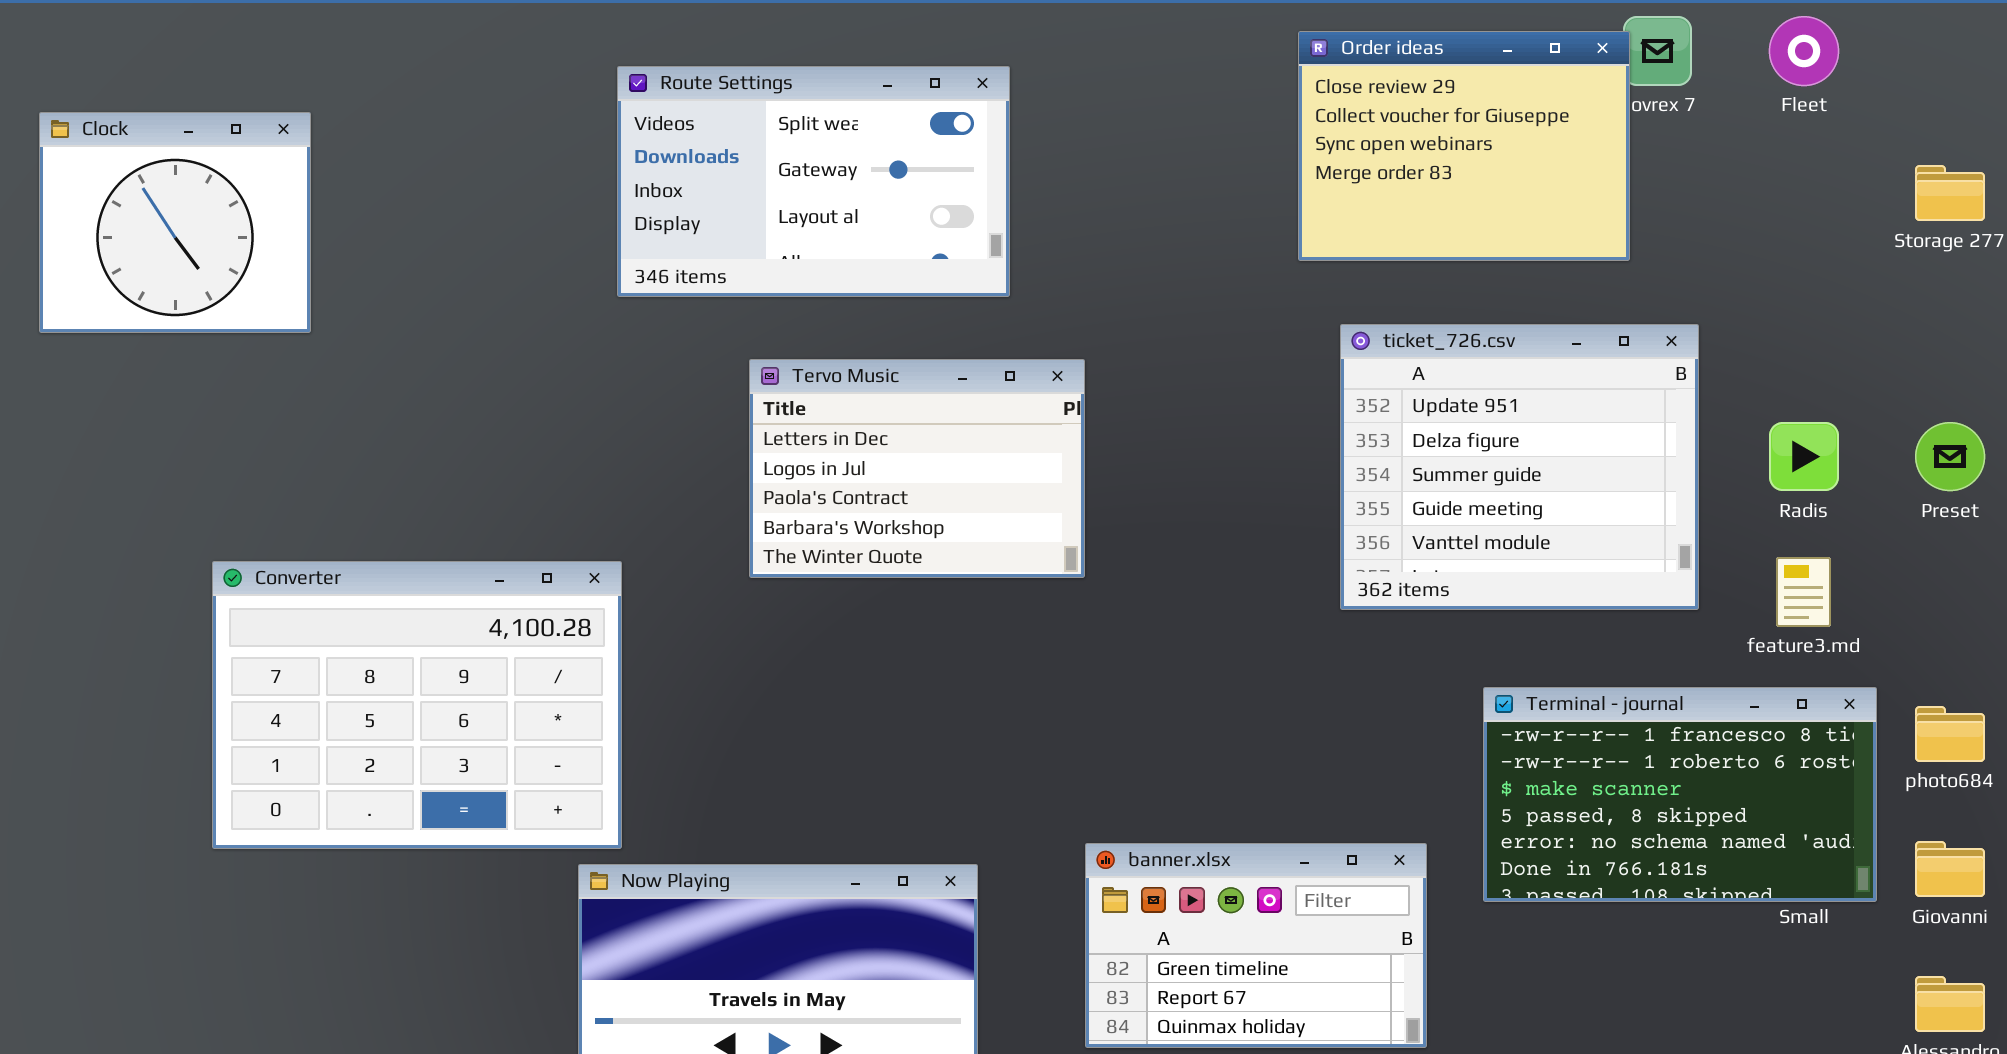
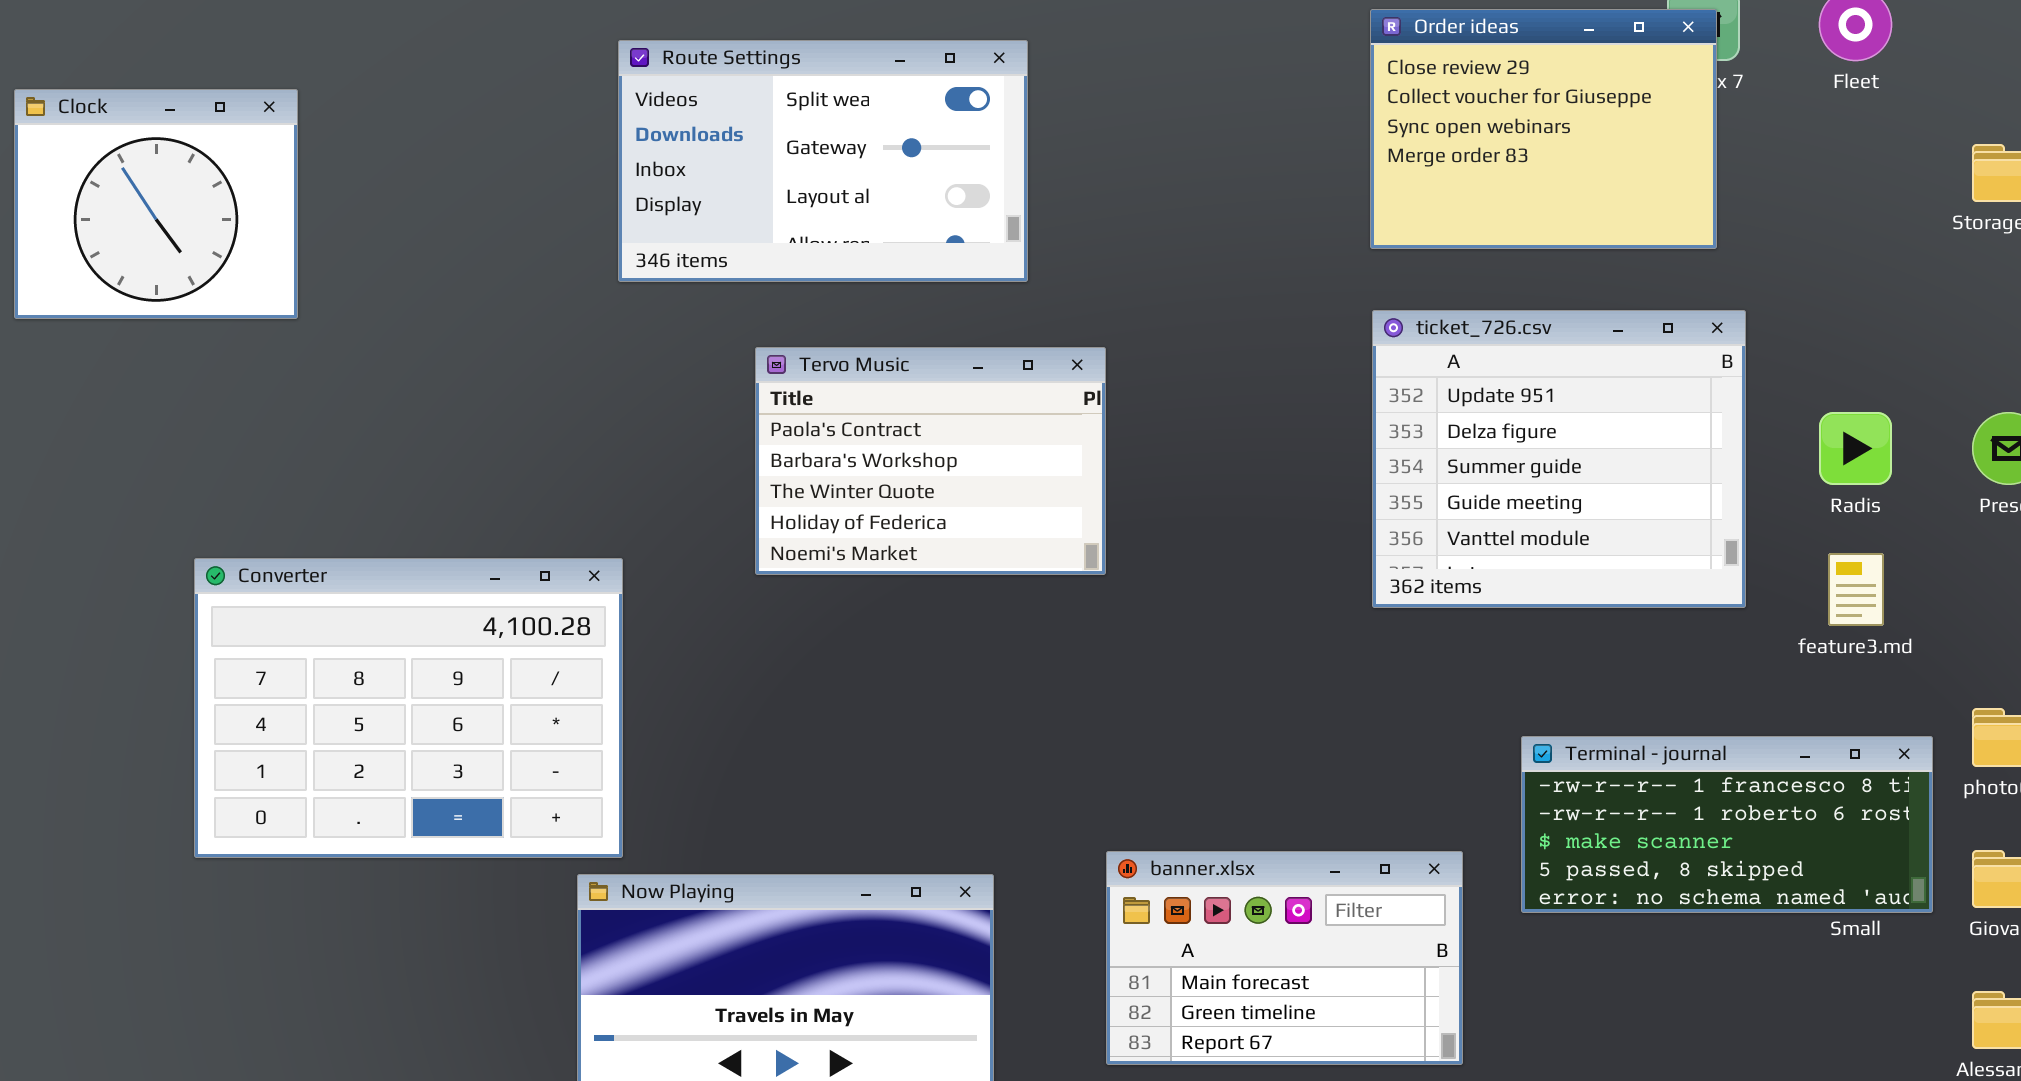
Order ideas: [1298,31,1630,261] -> [1370,9,1717,249], moved
Tervo Music: [749,359,1085,578] -> [755,347,1106,575], scrolled down 2 rows
Terminal - journal: [1483,687,1877,902] -> [1521,736,1933,913], resized
banner.xlsx: [1085,843,1427,1048] -> [1106,851,1463,1065], scrolled up 1 row

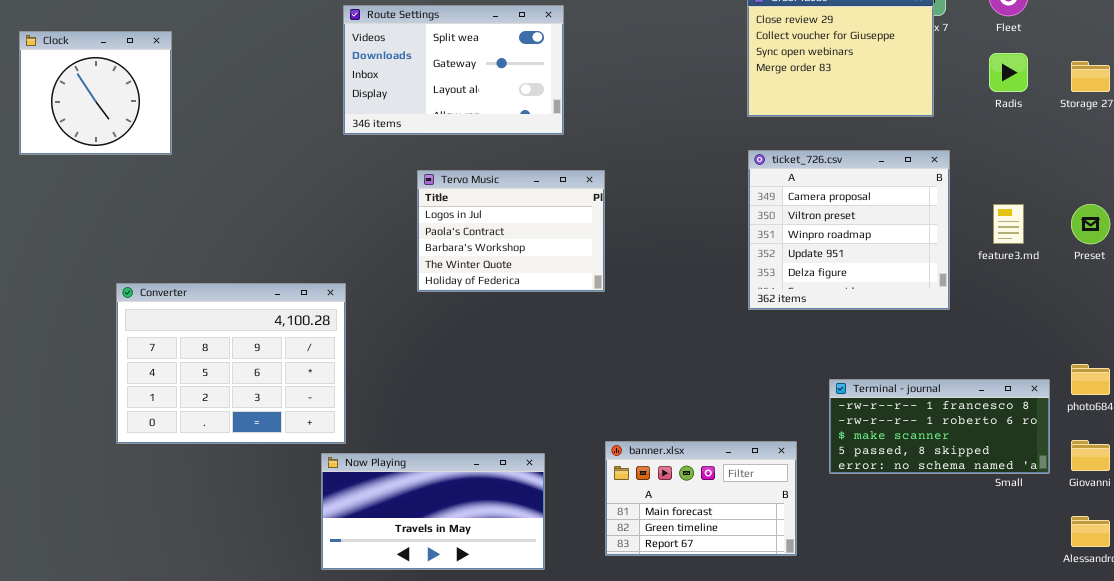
ticket_726.csv: [1372,310,1746,608] -> [748,150,950,310], scrolled up 3 rows
Tervo Music: [755,347,1106,575] -> [417,170,605,292], scrolled up 1 row
Radis: [1819,412,1892,485] -> [989,53,1028,92], moved
feature3.md: [1828,553,1884,626] -> [993,204,1024,244], moved

